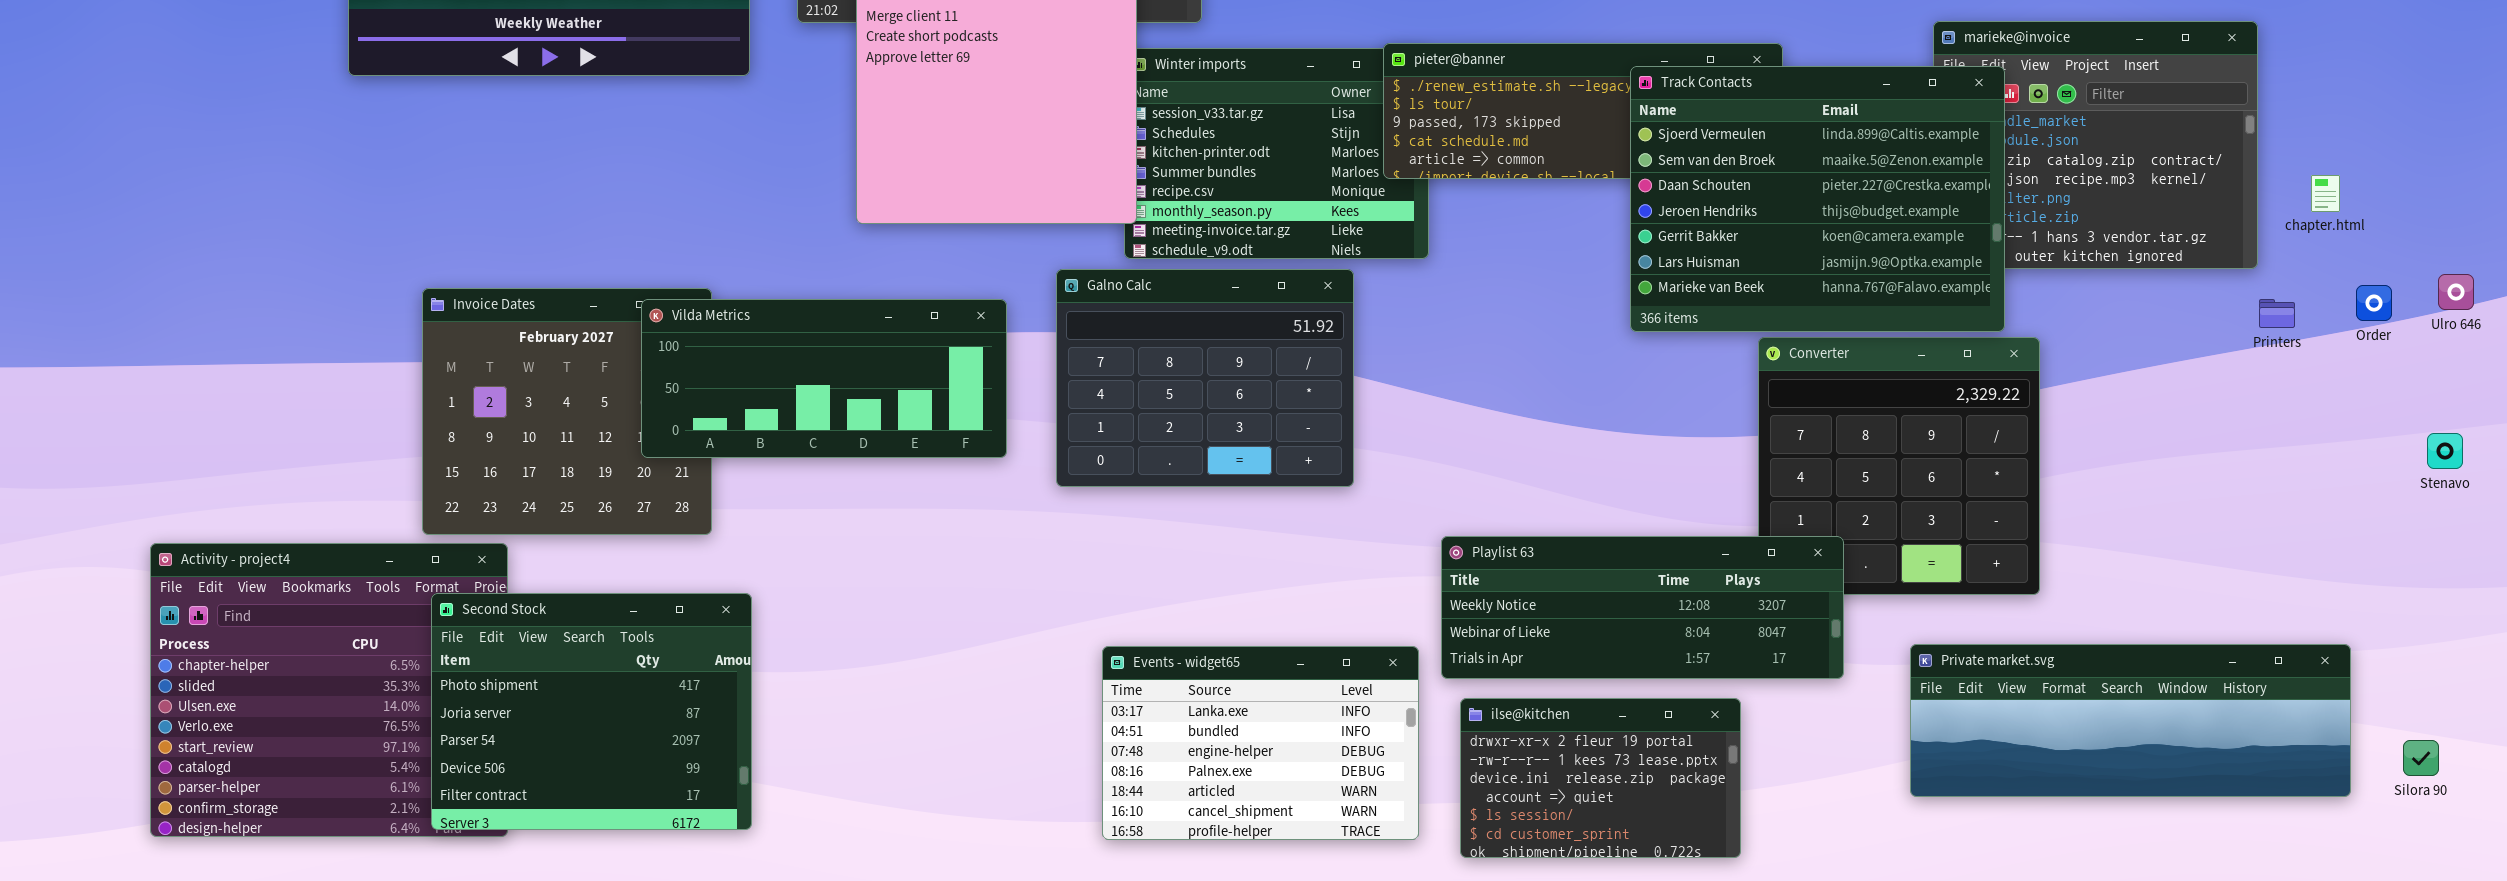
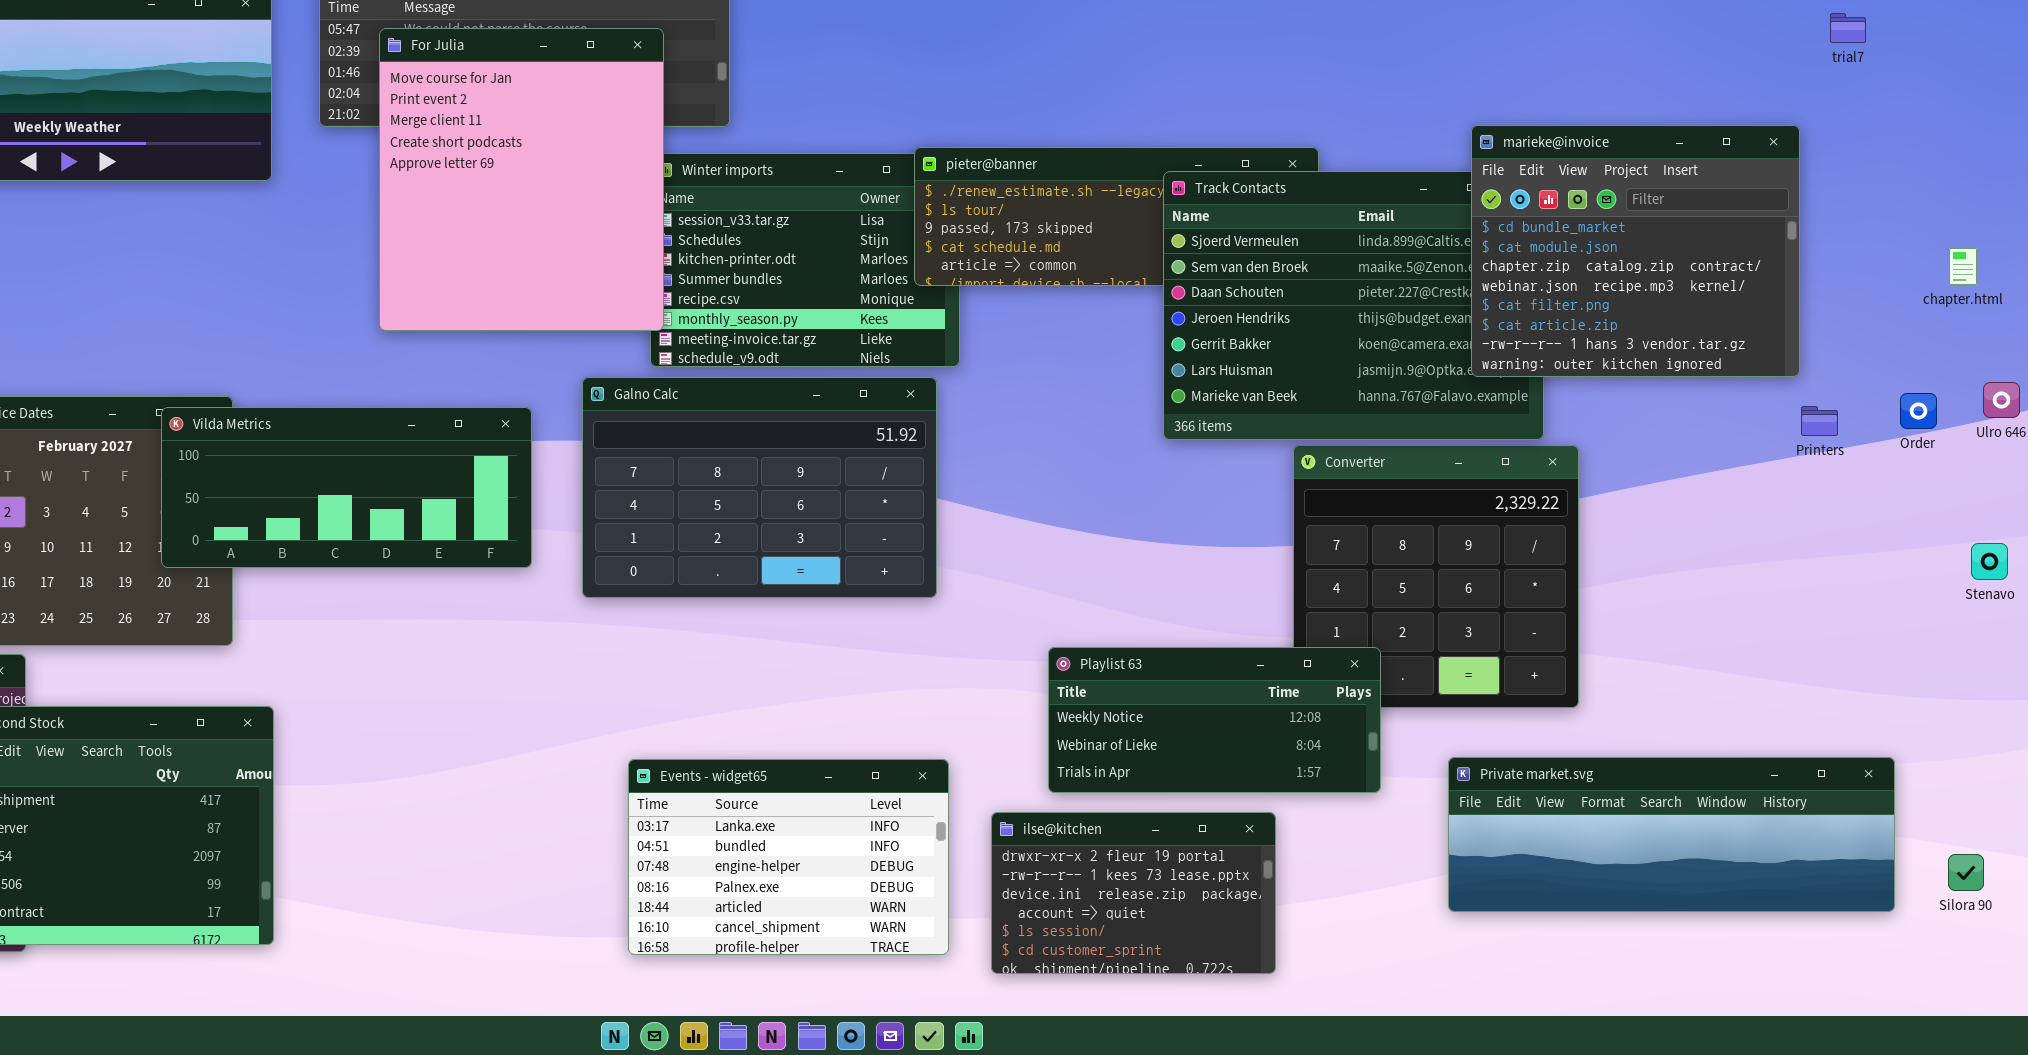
marieke@invoice: [1933,21,2258,269] -> [1471,125,1800,377], raised
chapter.html: [2311,175,2340,212] -> [1949,248,1977,285], moved
Galno Calc: [1056,269,1354,487] -> [582,377,937,598], resized
Playlist 63: [1441,536,1844,679] -> [1048,647,1381,793], resized

